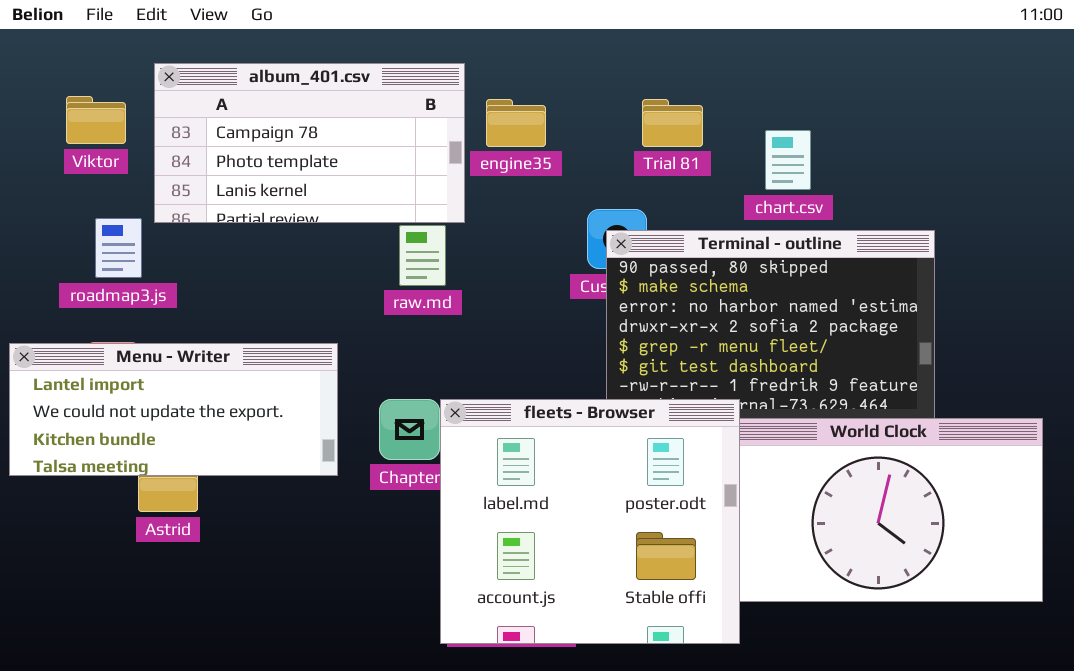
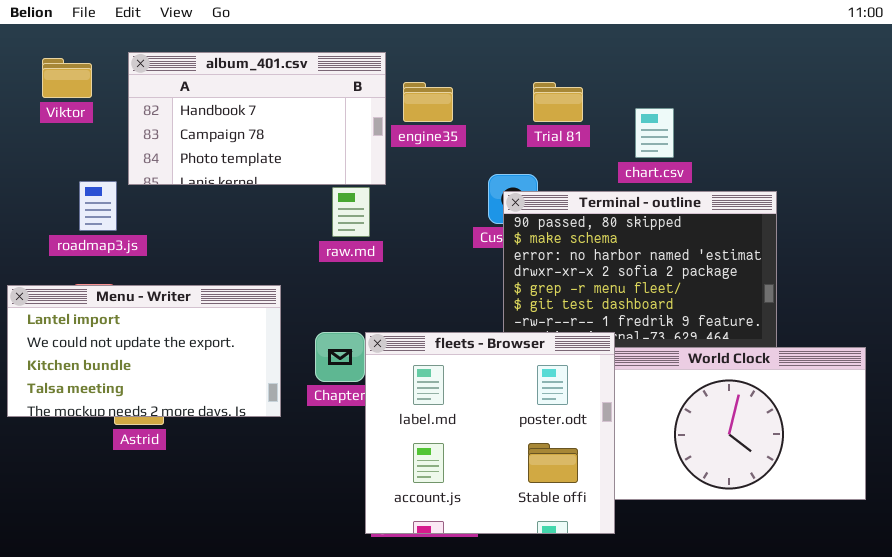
album_401.csv: [154,63,465,223] -> [128,52,386,185], scrolled up 1 row
Viktor: [66,96,126,144] -> [42,58,92,98], moved
Menu - Writer: [9,343,338,476] -> [7,285,281,417], resized

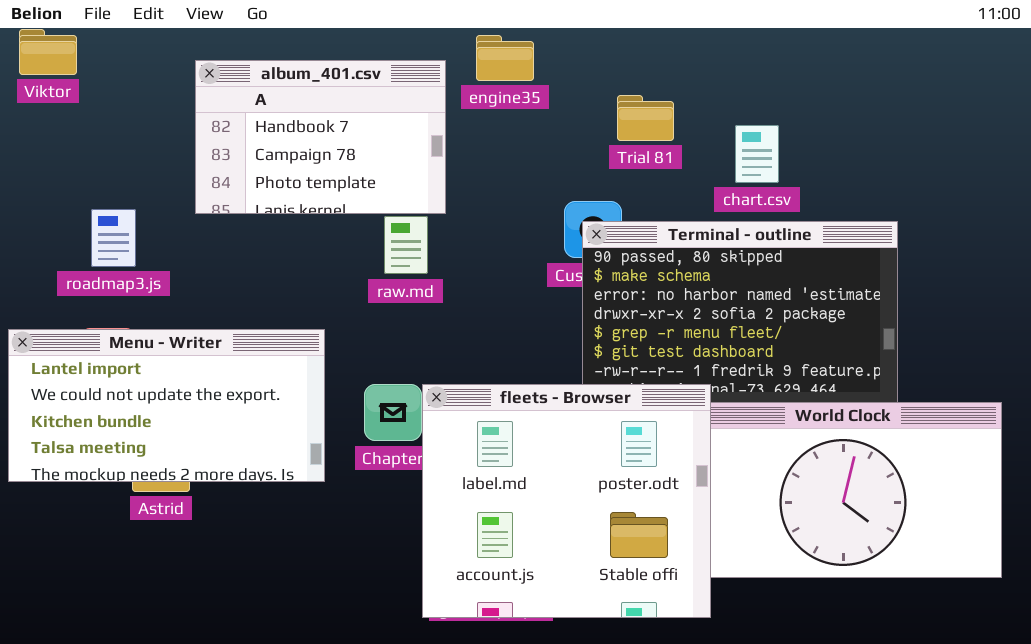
album_401.csv: [128,52,386,185] -> [195,60,446,214], resized
Viktor: [42,58,92,98] -> [19,29,77,75], moved
engine35: [403,82,453,122] -> [476,35,534,81], moved

